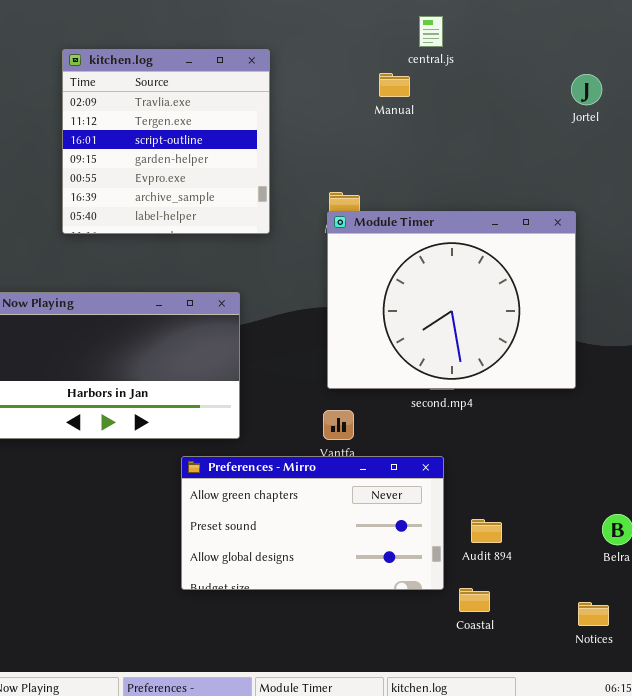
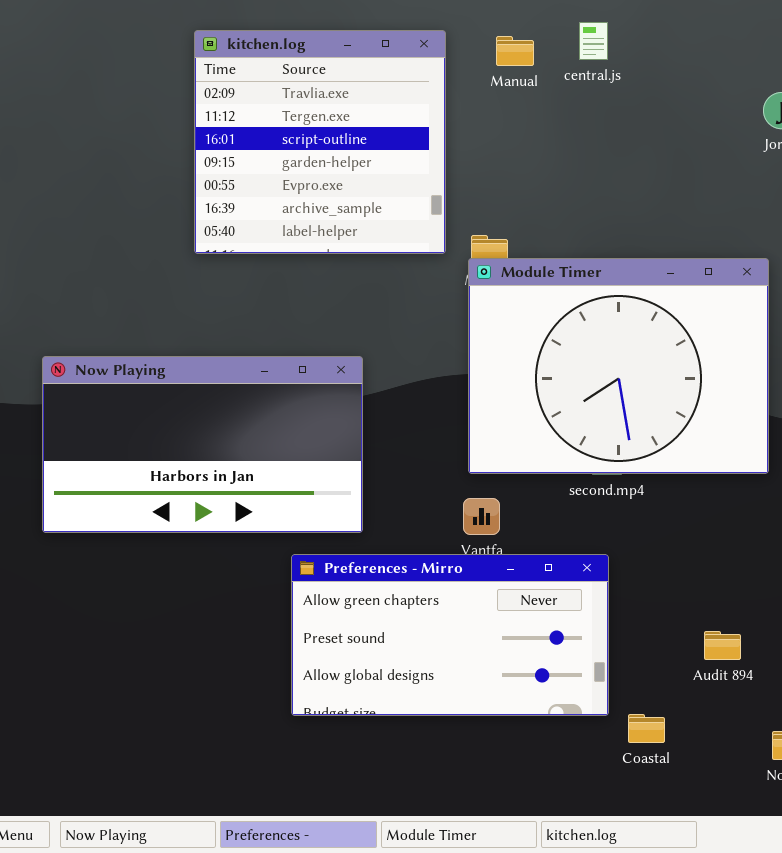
kitchen.log: [62,49,270,234] -> [194,30,446,254], moved
Manual: [379,73,410,97] -> [496,36,534,66], moved
Audit 894: [471,519,502,543] -> [704,631,741,660], moved

